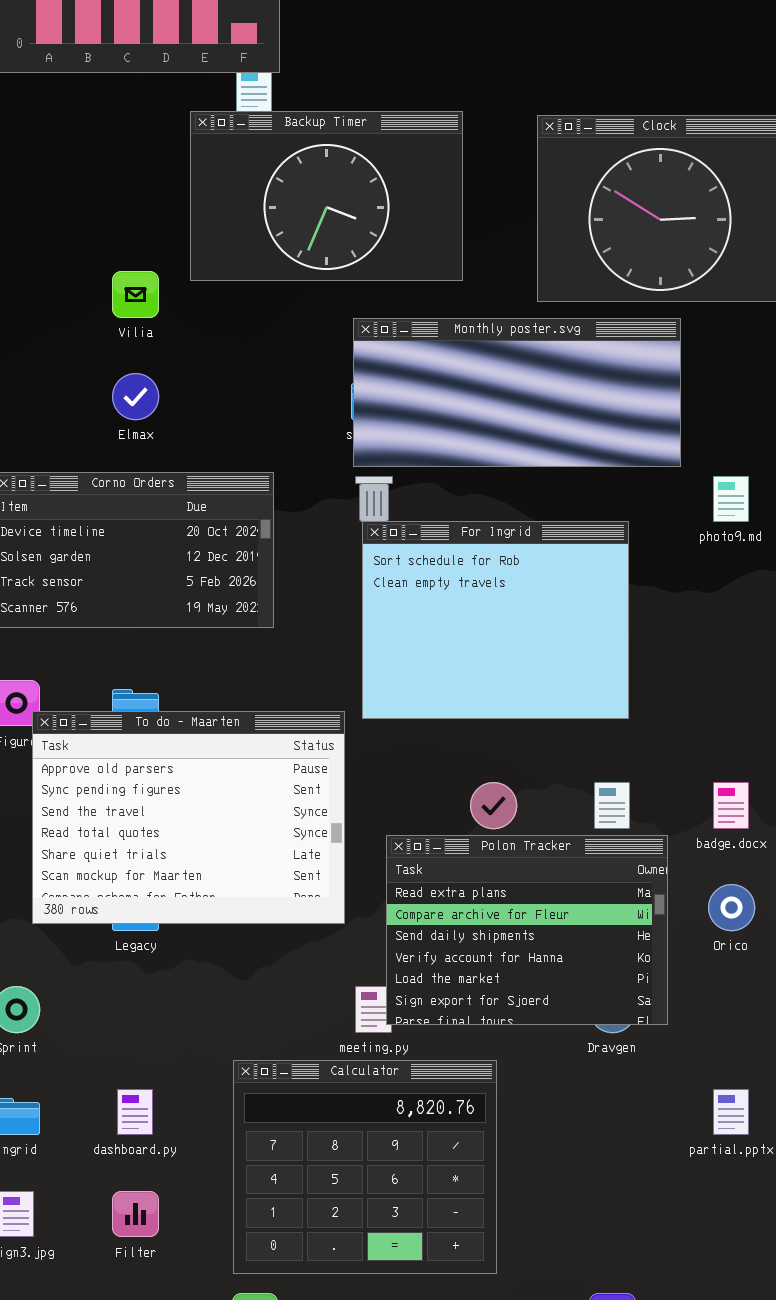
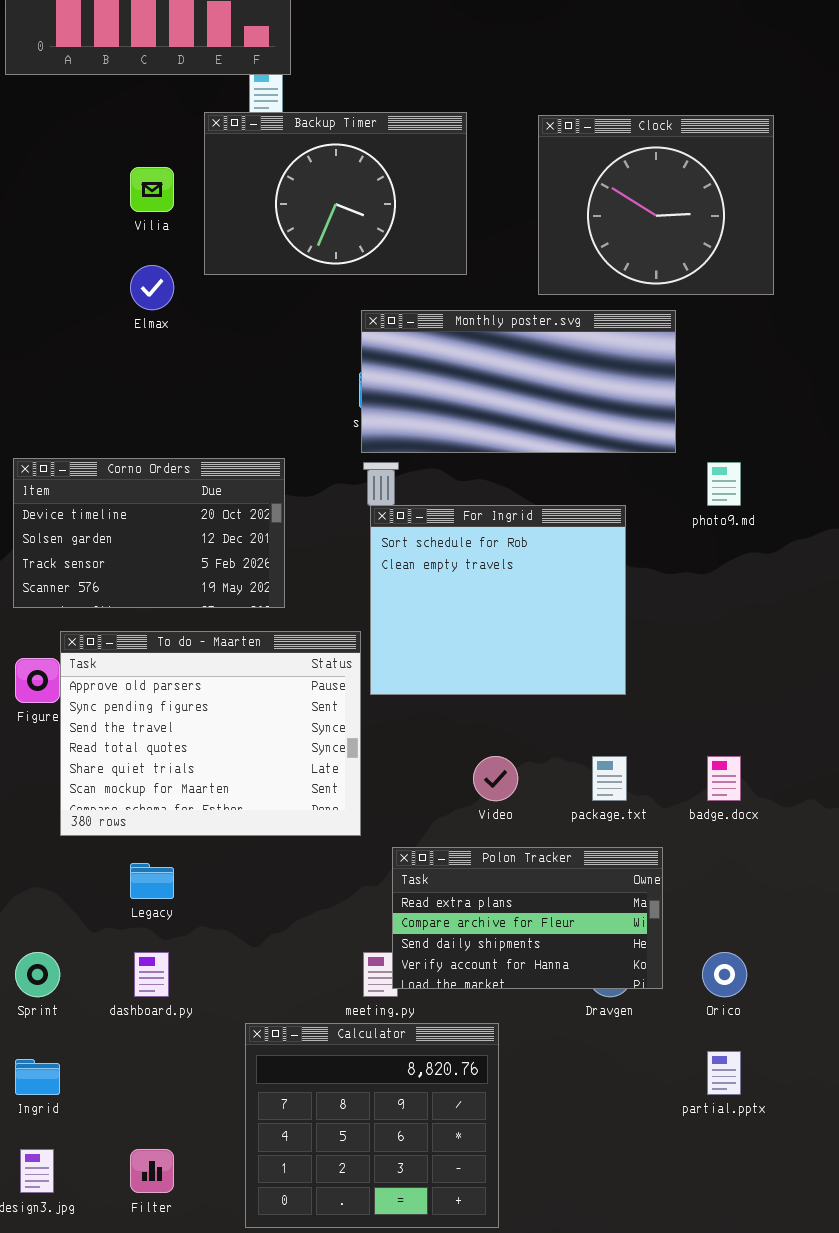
Vilia: [112,271,159,318] -> [130,167,174,212], moved
Elmax: [112,373,159,420] -> [130,265,174,310], moved
To do - Maarten: [32,711,345,924] -> [60,631,361,836], moved
Polon Tracker: [386,835,668,1025] -> [392,847,663,989], resized
Orico: [708,884,755,931] -> [702,952,747,997], moved
dashboard.py: [117,1089,153,1135] -> [134,952,169,997], moved

